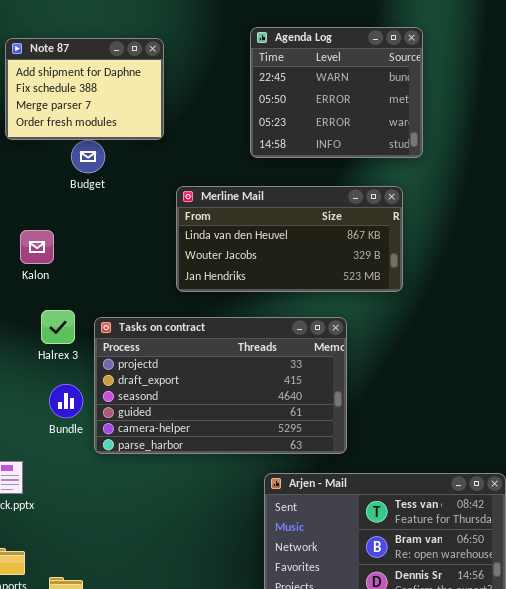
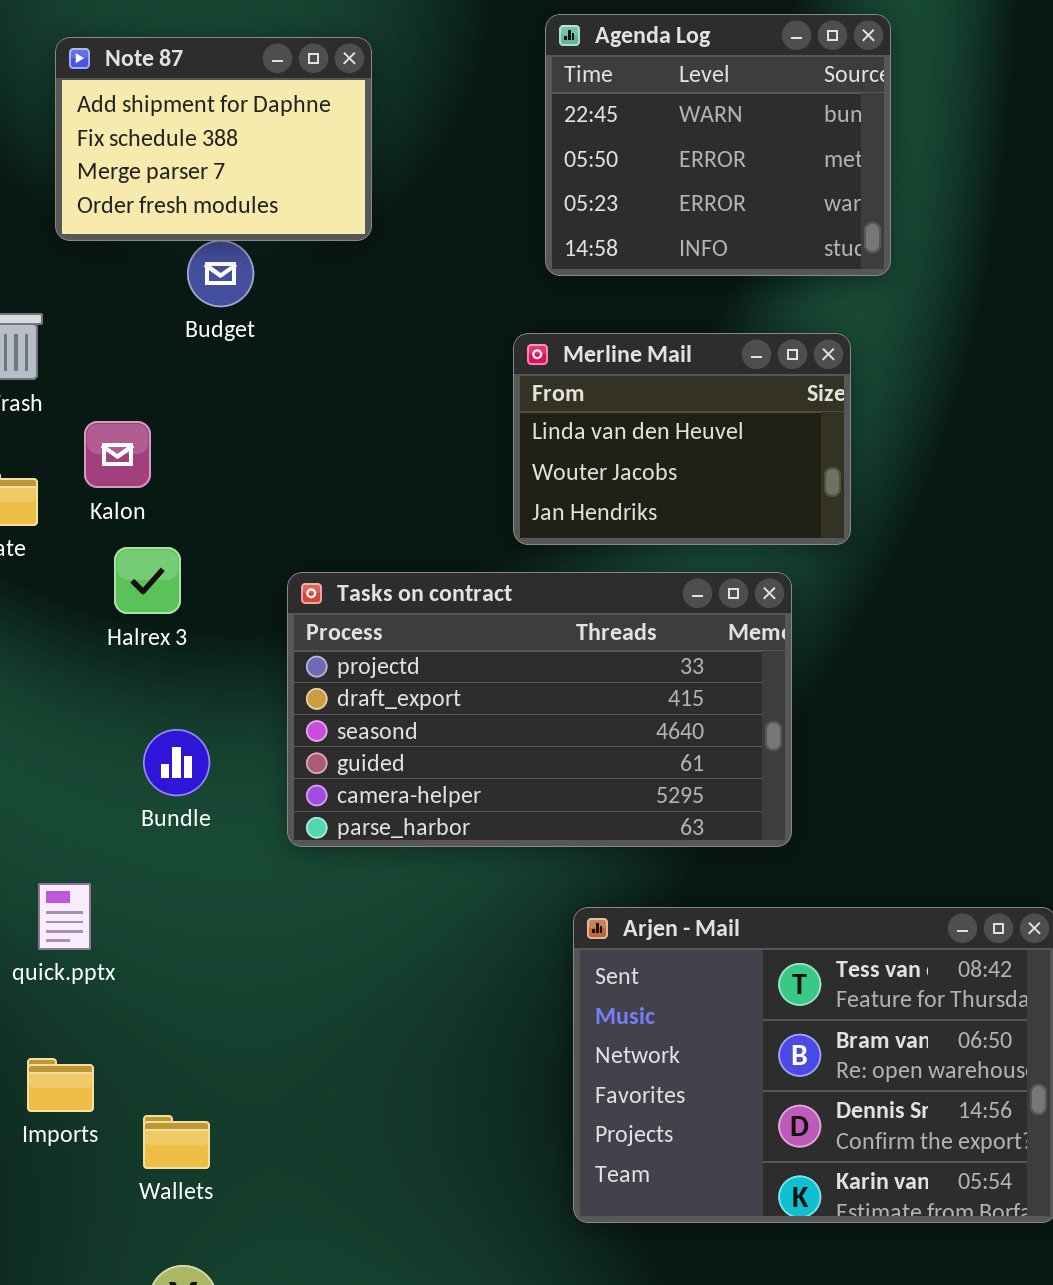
Merline Mail: [176,186,403,292] -> [513,333,851,545], resized
Halrex 3: [41,310,75,344] -> [114,547,181,614], moved
Tasks on contract: [94,317,347,454] -> [287,572,792,847], moved

